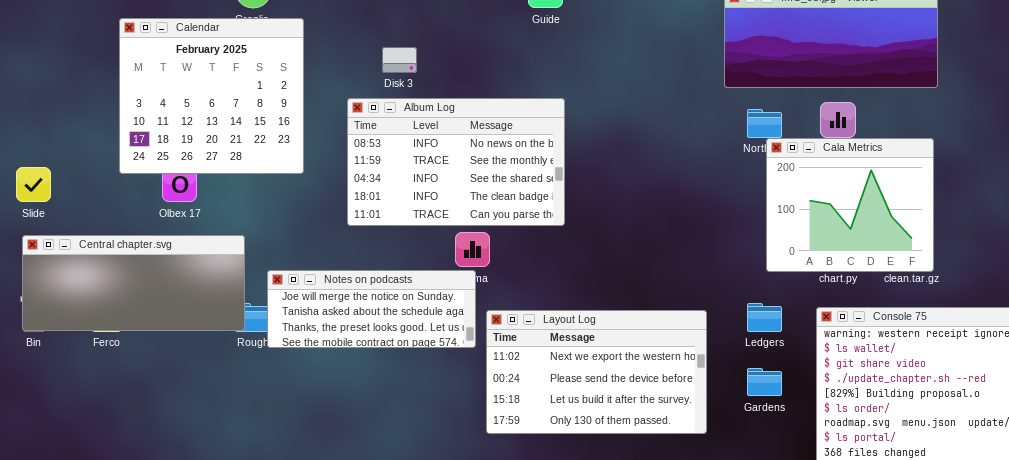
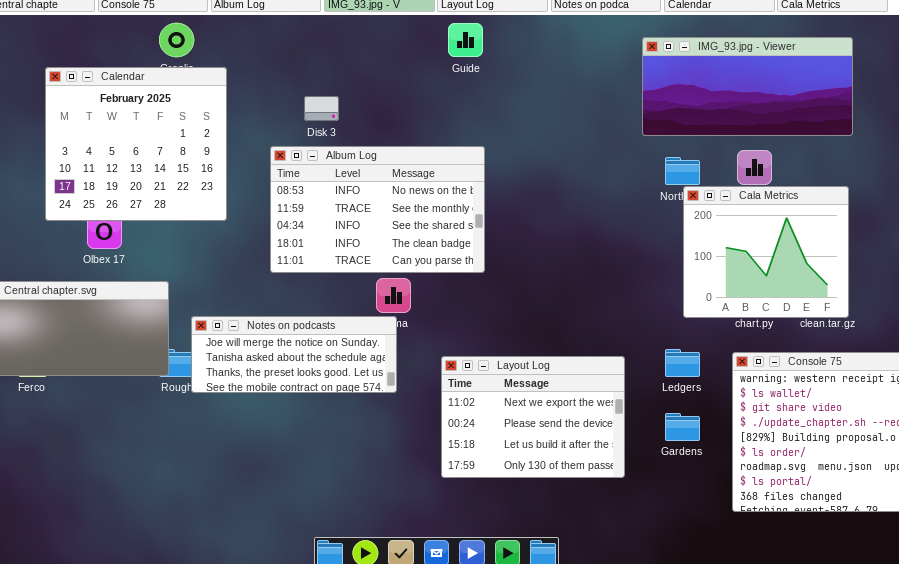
Layout Log: [486,310,707,434] -> [441,356,625,478], resized

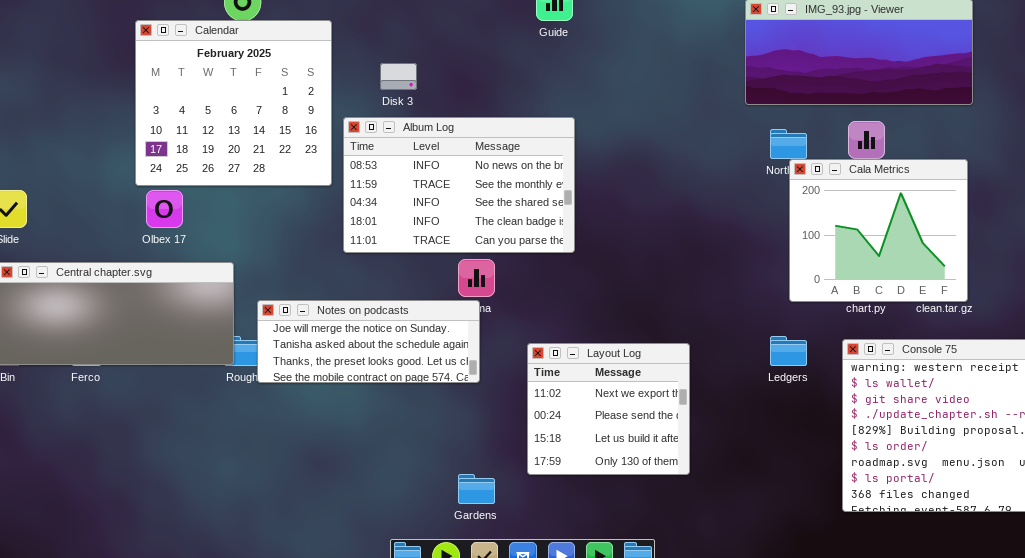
Calendar: [45,67,227,221] -> [135,20,332,186], moved
Layout Log: [441,356,625,478] -> [527,343,690,475], resized
Gardens: [665,413,700,441] -> [458,474,495,504], moved

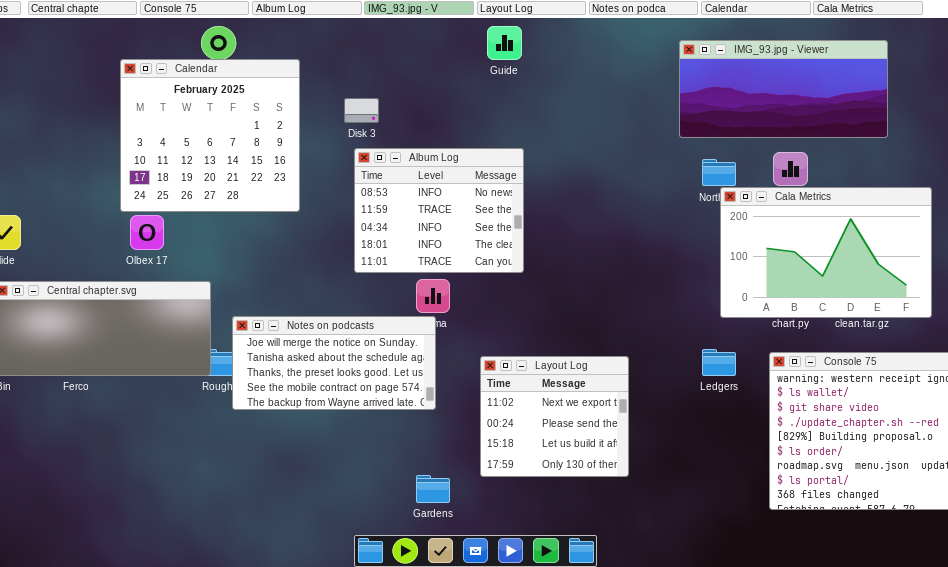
Album Log: [343,117,575,253] -> [354,148,524,273], resized
Cala Metrics: [789,159,968,302] -> [720,187,932,318], resized
Notes on podcasts: [257,300,480,383] -> [232,316,436,410], resized

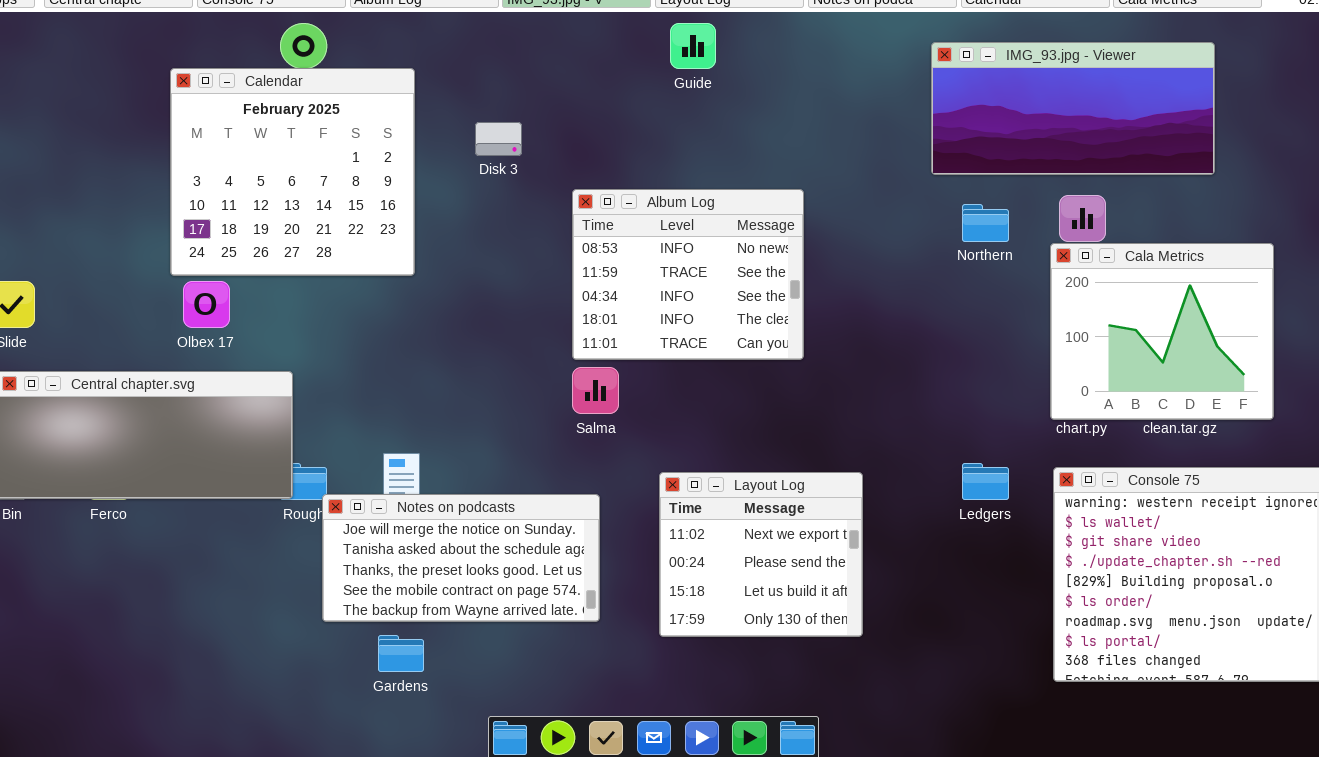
Album Log: [354,148,524,273] -> [572,189,804,360], moved
Cala Metrics: [720,187,932,318] -> [1050,243,1274,420], resized
Notes on podcasts: [232,316,436,410] -> [322,494,600,622], moved
Gardens: [416,475,450,503] -> [378,635,424,672], moved

